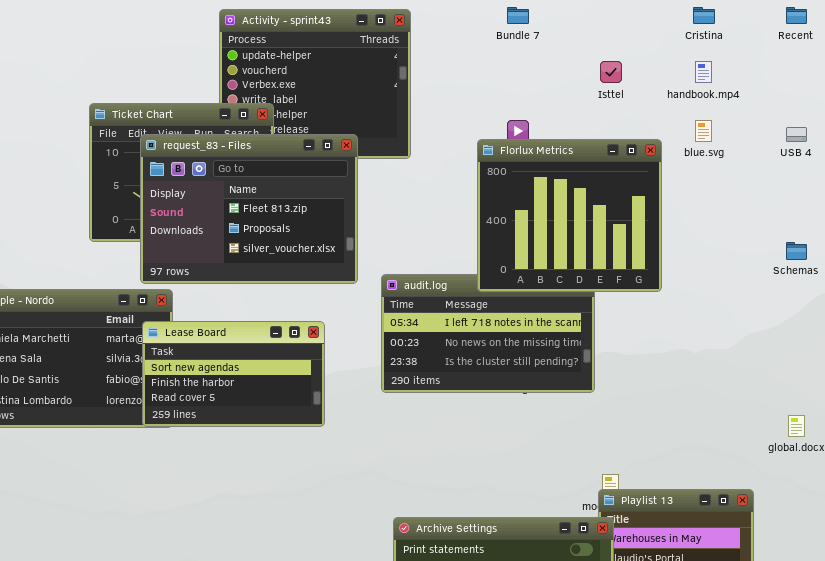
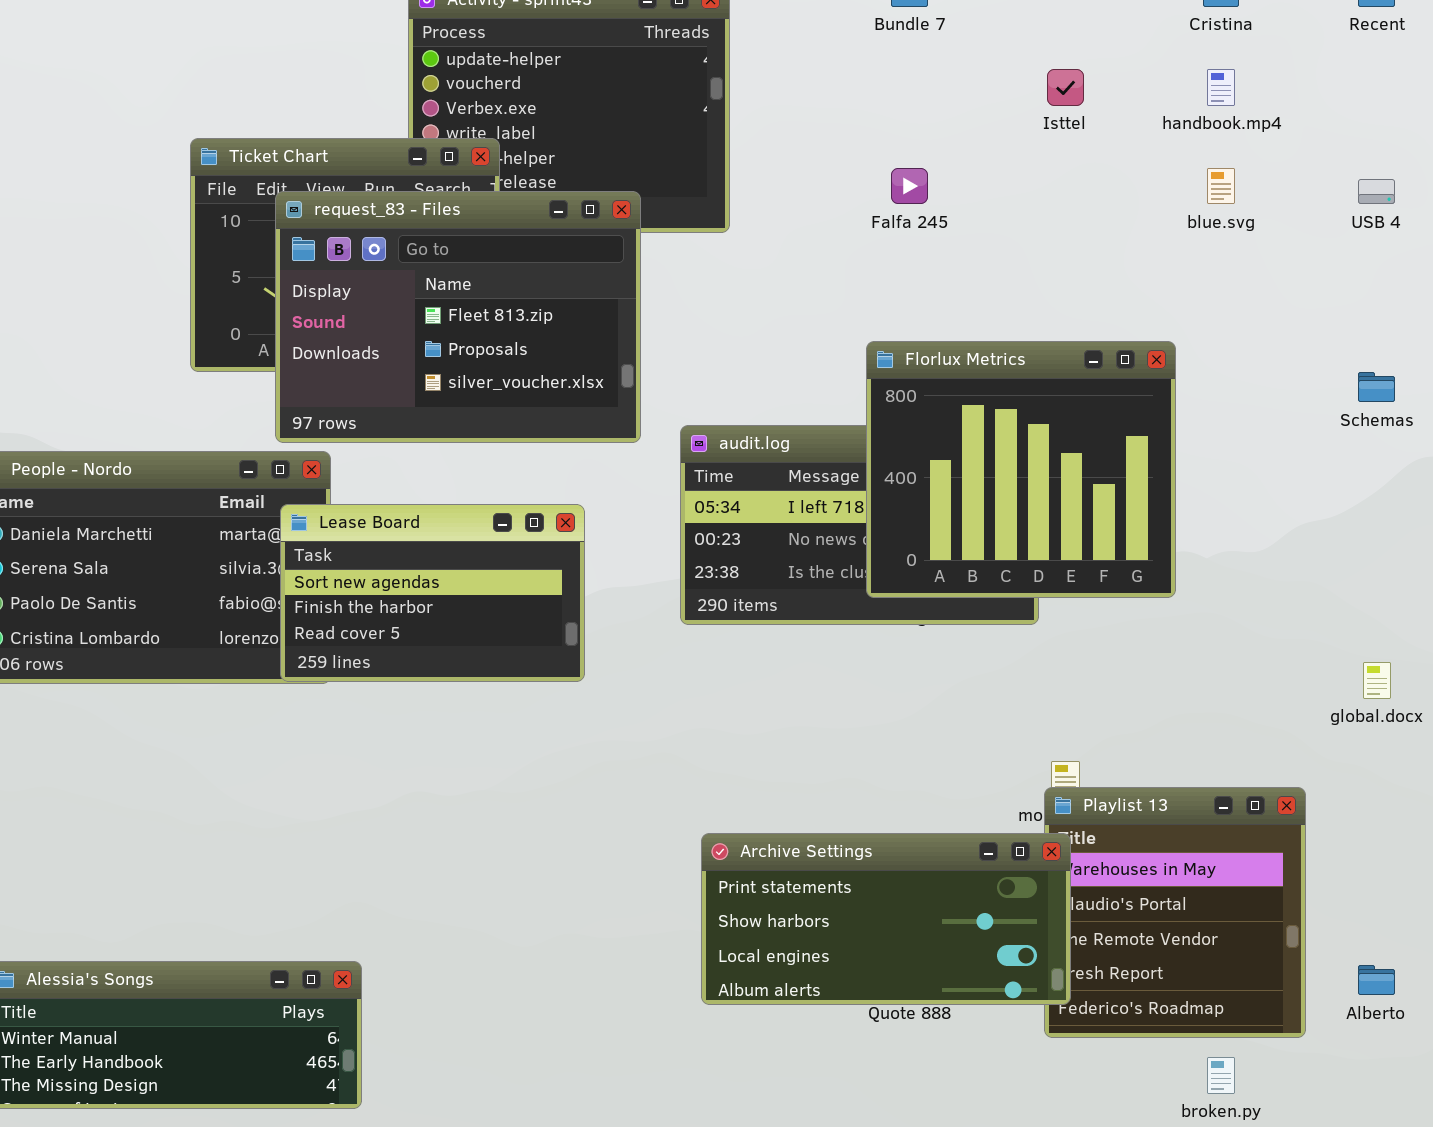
Florlux Metrics: [477,139,662,292] -> [866,341,1176,598], moved

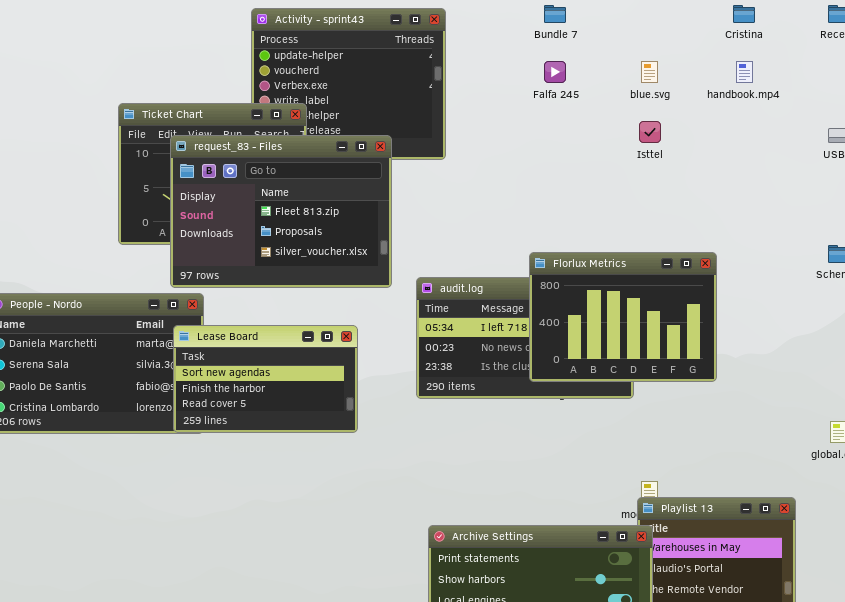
Isttel: [1047,69,1084,106] -> [639,121,661,143], moved
Falfa 245: [891,168,928,204] -> [544,61,566,83], moved
blue.svg: [1207,168,1235,204] -> [641,61,658,83], moved
Florlux Metrics: [866,341,1176,598] -> [529,252,717,382], resized

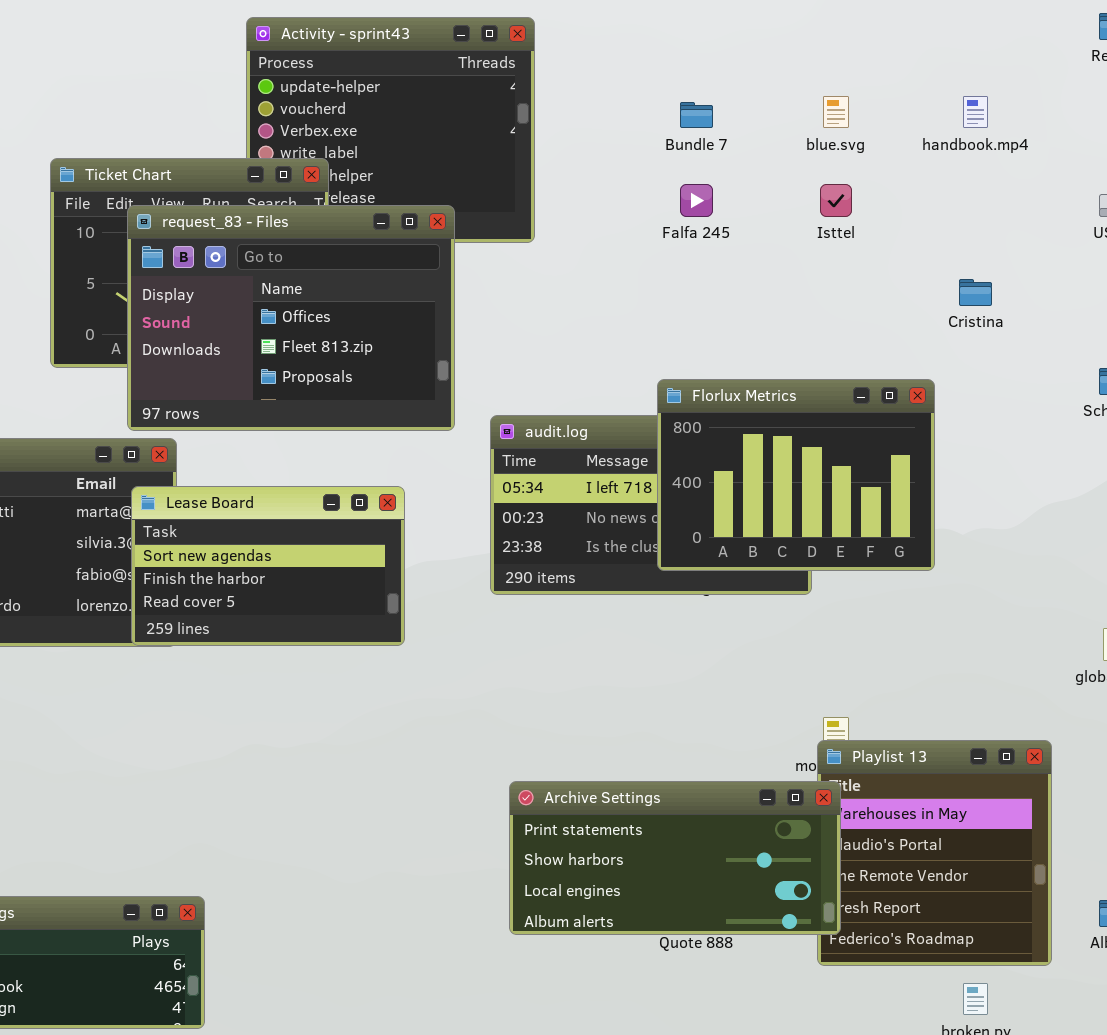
Bundle 7: [544,5,566,23] -> [680,102,713,128], moved
Cristina: [733,5,755,23] -> [959,279,992,306], moved
Falfa 245: [544,61,566,83] -> [680,184,713,217], moved
request_83 - Files: [170,135,392,288] -> [127,205,455,431], scrolled up 1 row

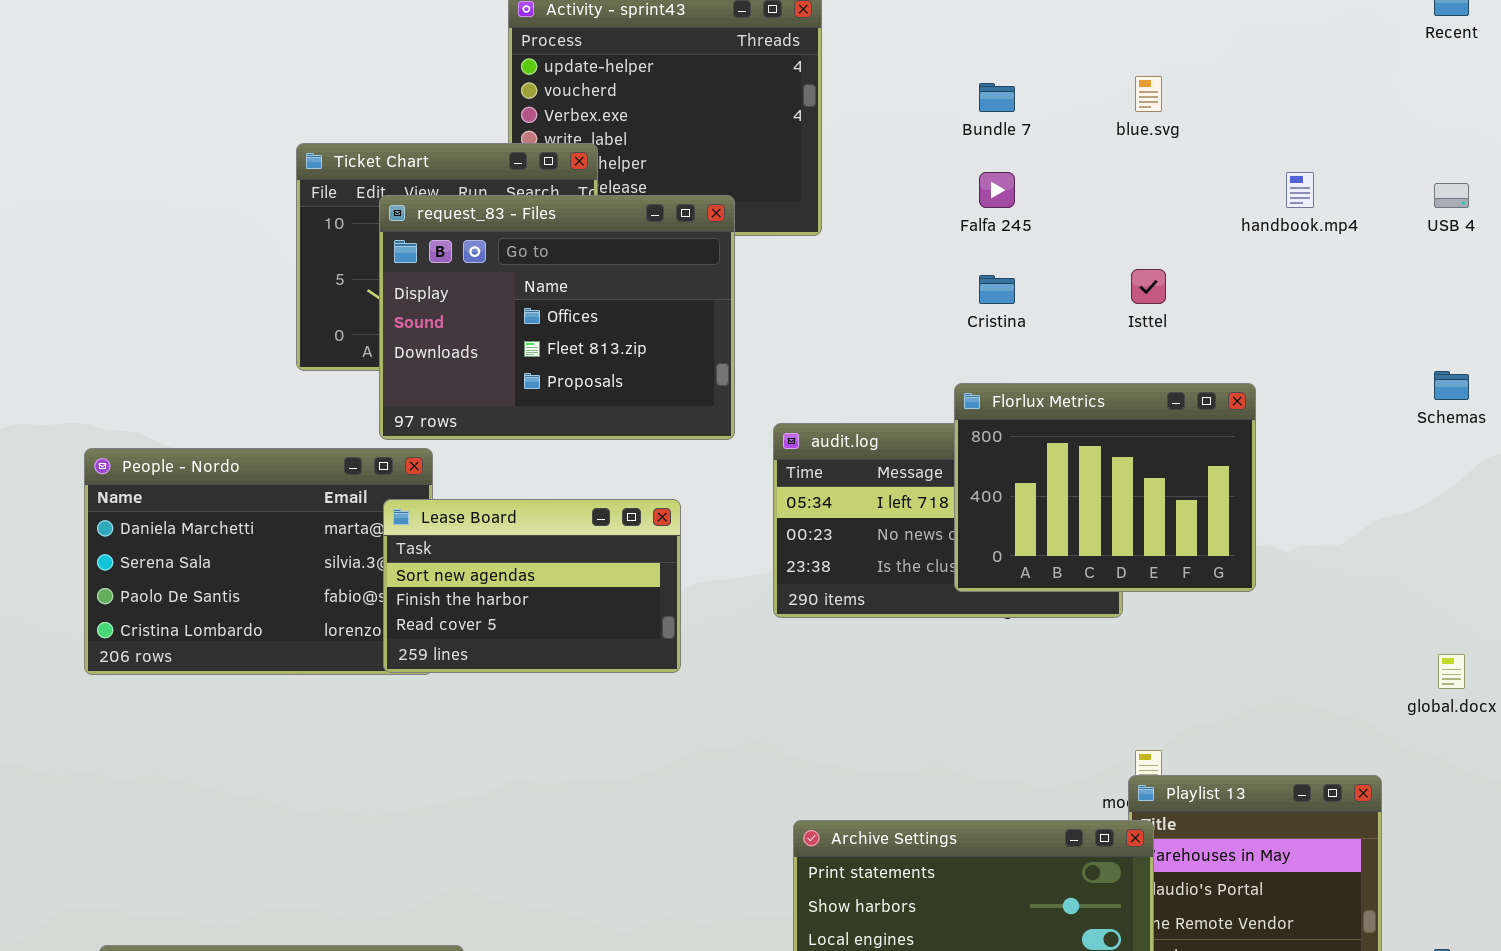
handbook.mp4: [963,96,988,128] -> [1286,172,1314,208], moved
Isttel: [820,184,852,217] -> [1131,269,1166,304], moved
Cristina: [959,279,992,306] -> [979,275,1015,304], moved

